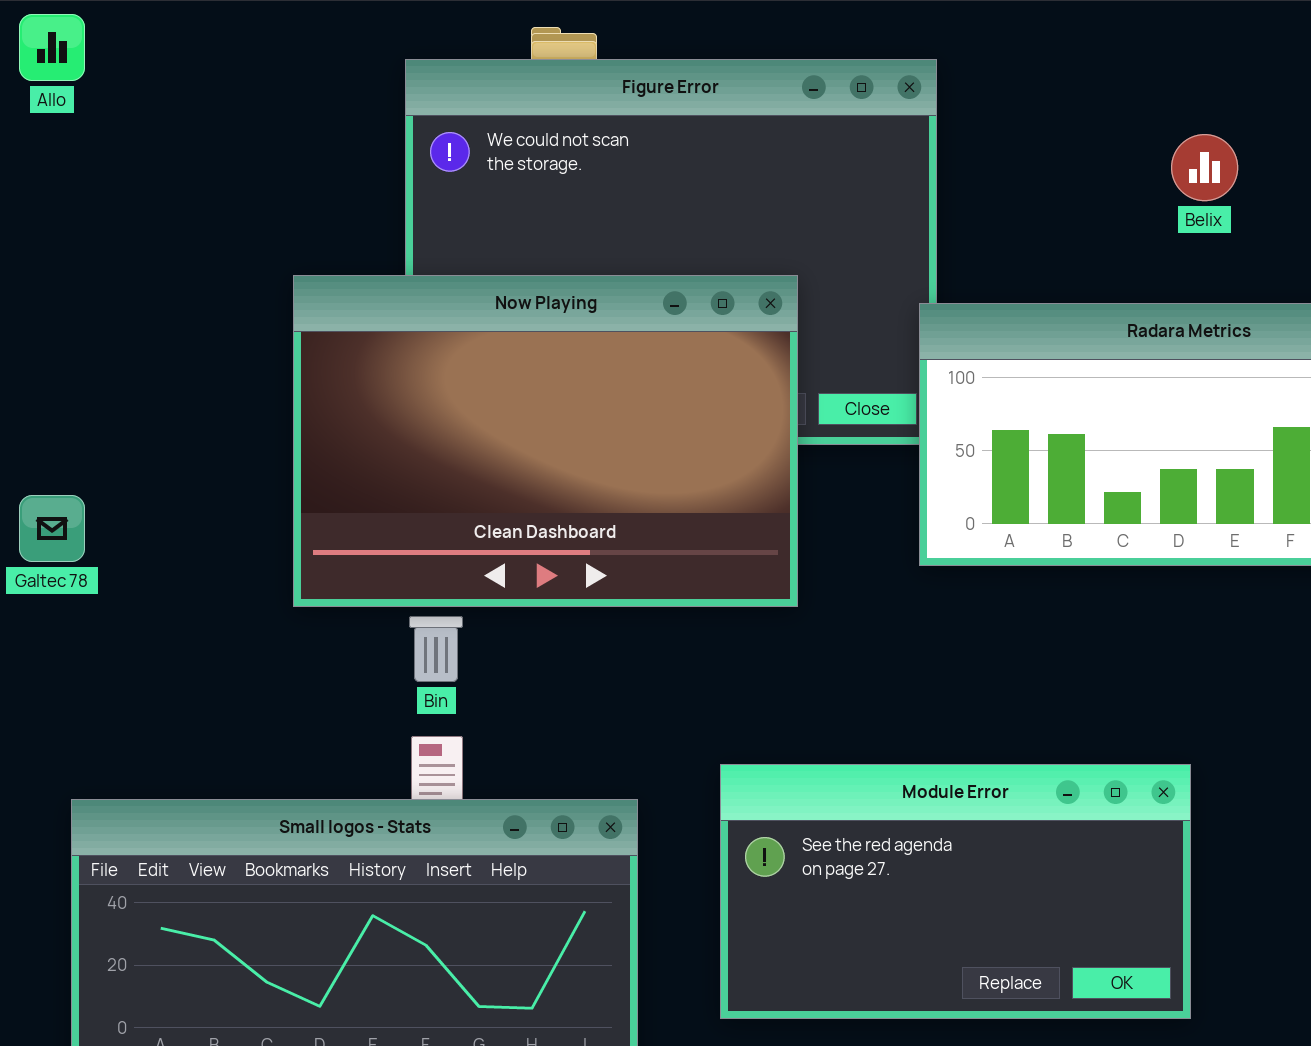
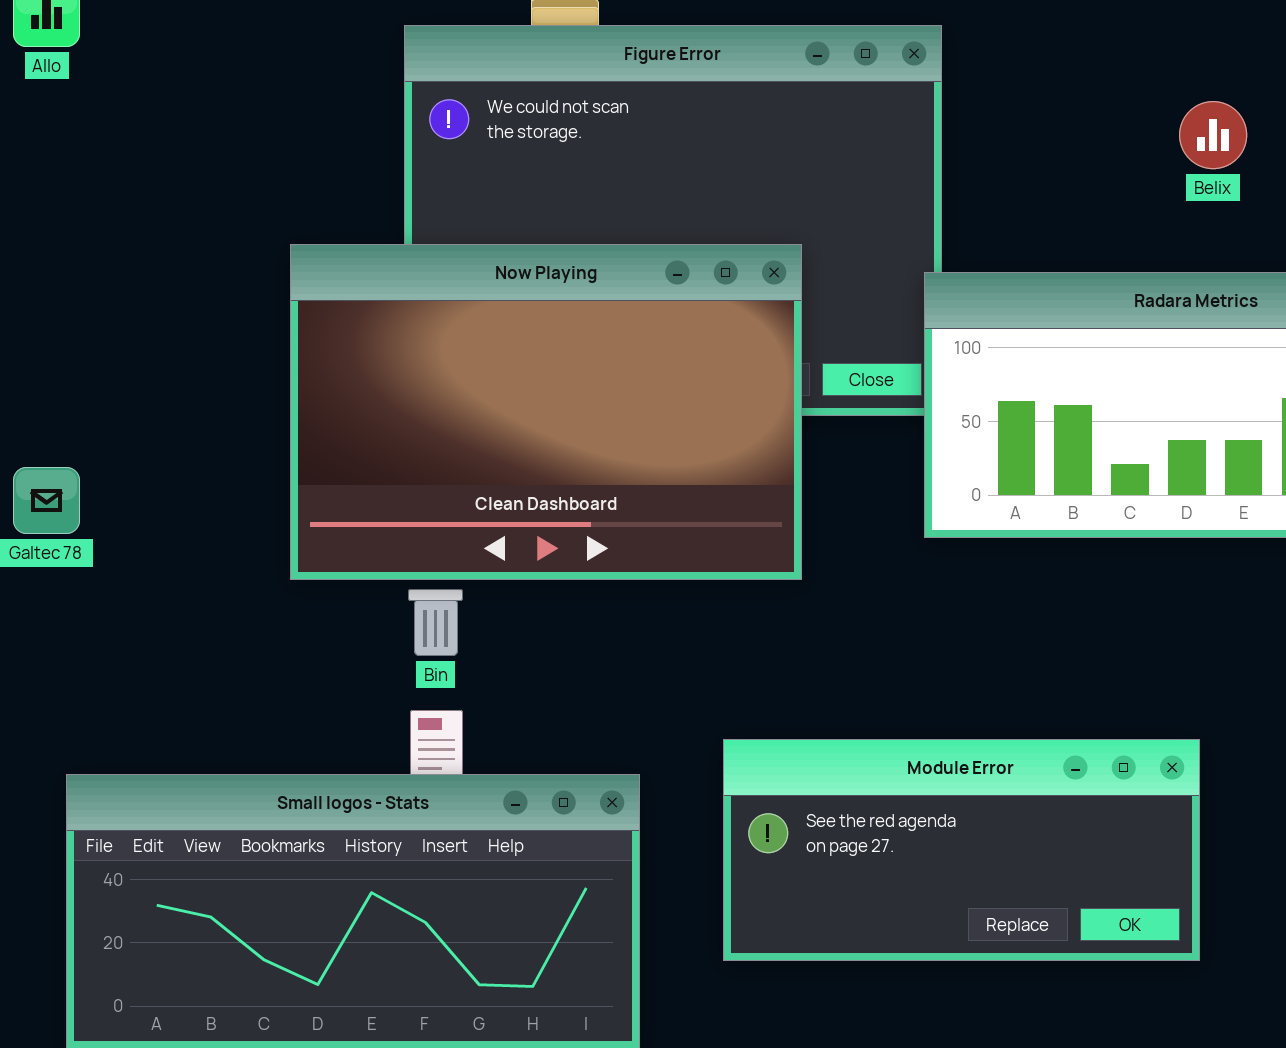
Module Error: [720,764,1191,1019] -> [723,739,1200,961], resized

